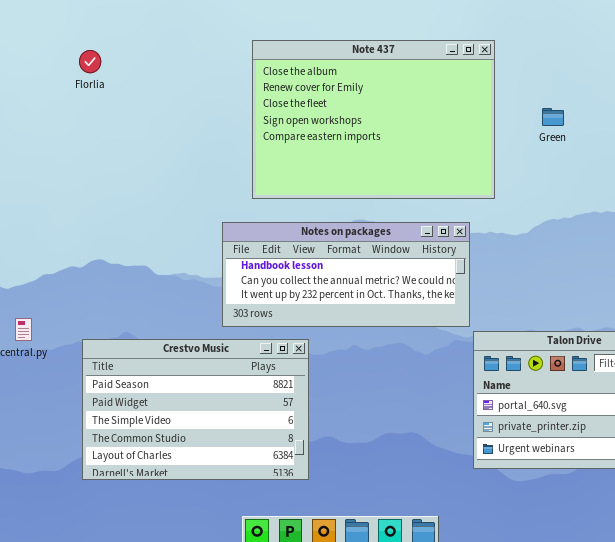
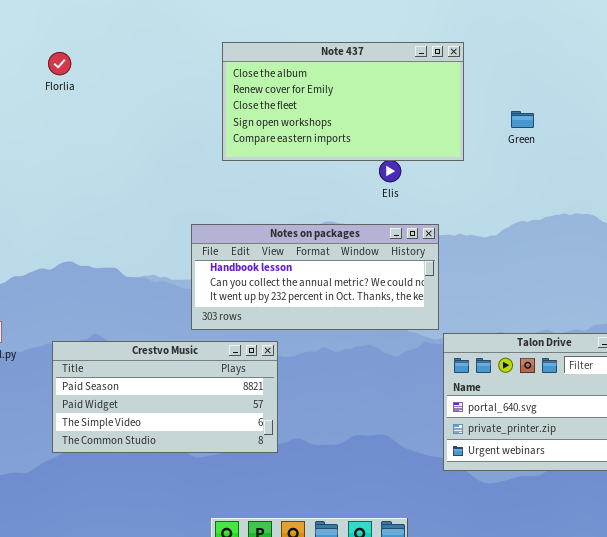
Note 437: [252,40,495,199] -> [222,42,464,161], resized
Crestvo Music: [82,339,309,480] -> [52,341,278,453], resized

